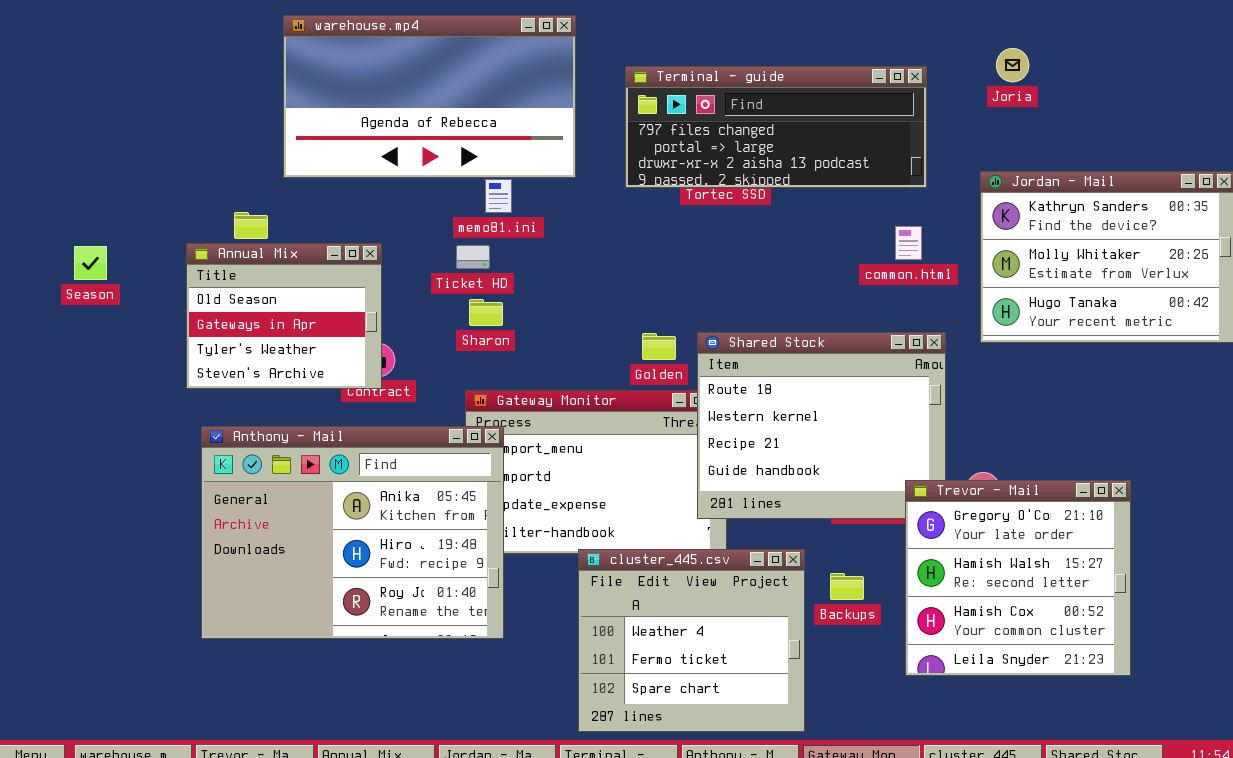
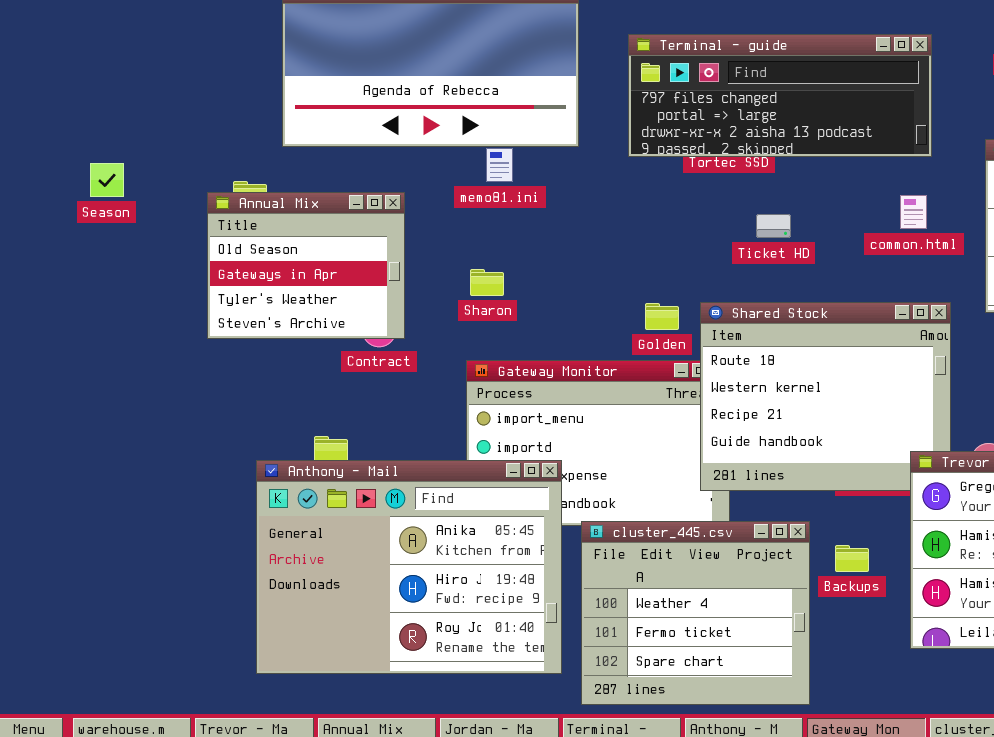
Annual Mix: [186,243,382,389] -> [207,192,405,339], moved
Ticket HD: [456,245,490,269] -> [756,214,791,238], moved
Season: [74,246,107,280] -> [90,163,124,197], moved
Anthony - Mail: [201,426,504,639] -> [256,460,562,674], moved

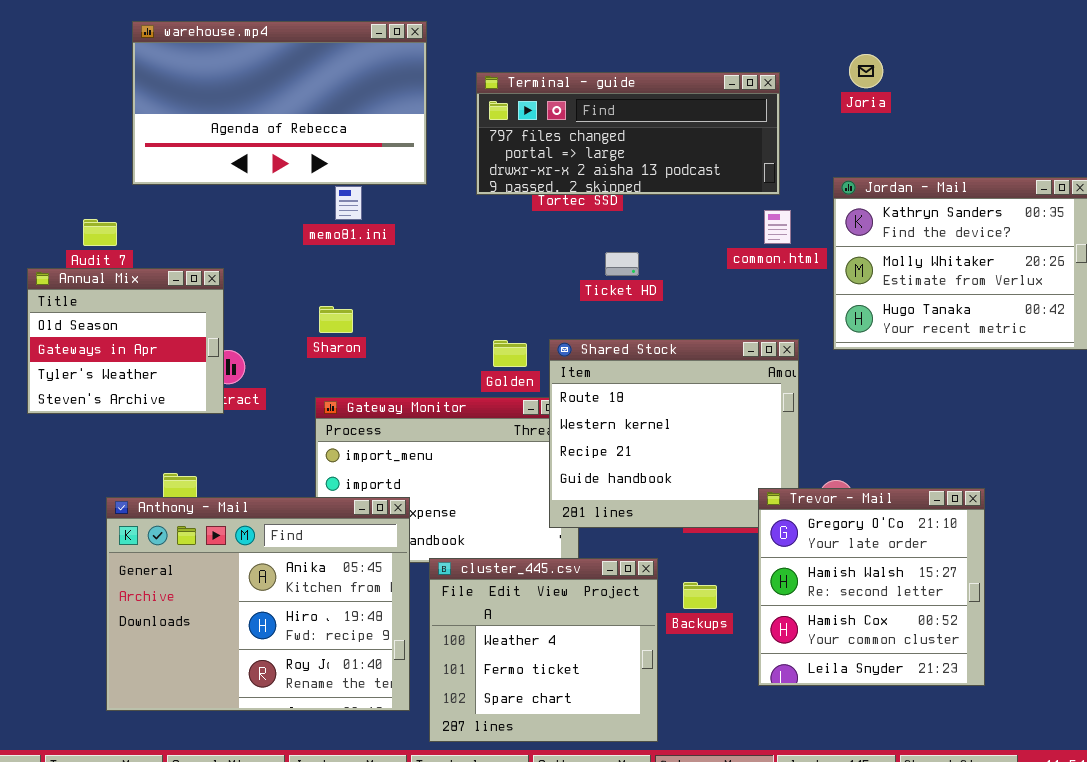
Annual Mix: [207,192,405,339] -> [27,268,224,414], moved
common.html: [900,195,927,229] -> [764,210,791,244], moved

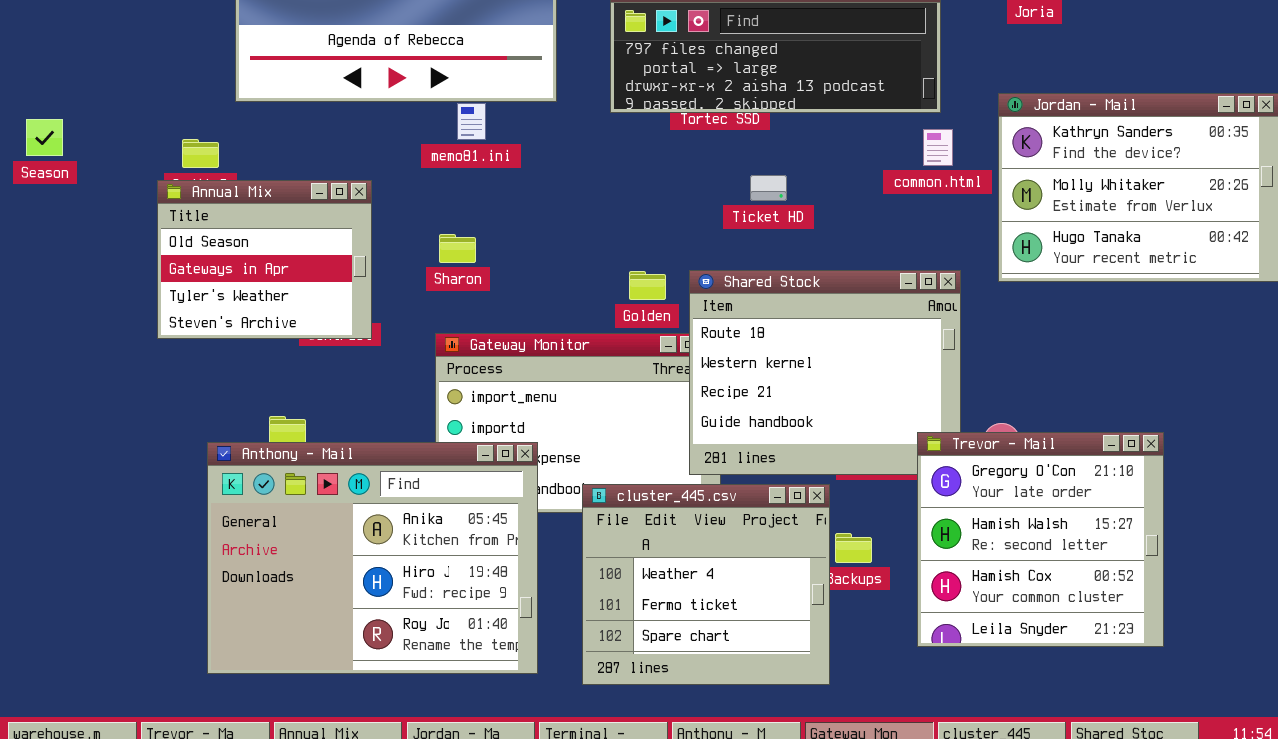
Annual Mix: [27,268,224,414] -> [157,180,372,339], moved
cluster_445.csv: [429,558,658,742] -> [582,484,830,685], moved

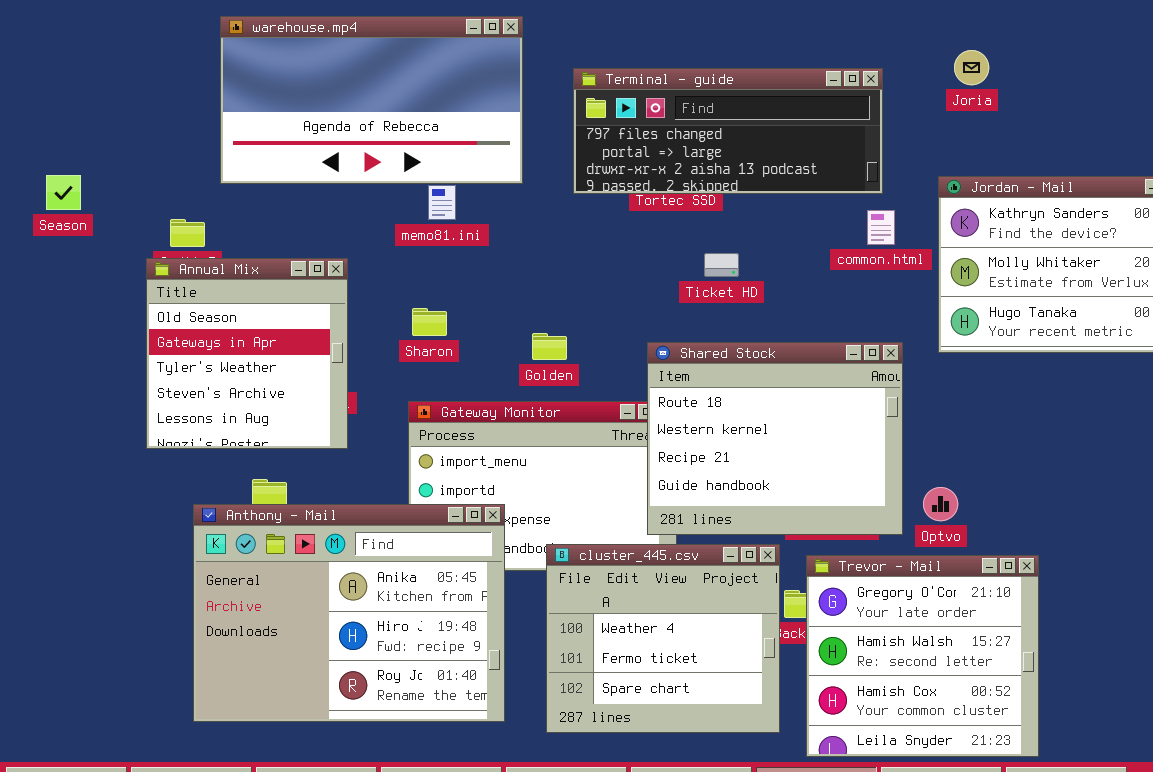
Season: [26,119,63,156] -> [46,175,81,210], moved
Annual Mix: [157,180,372,339] -> [146,258,348,449], resized
Golden: [629,271,666,300] -> [532,333,567,360], moved
Trevor - Mail: [917,432,1164,647] -> [806,555,1039,757], moved

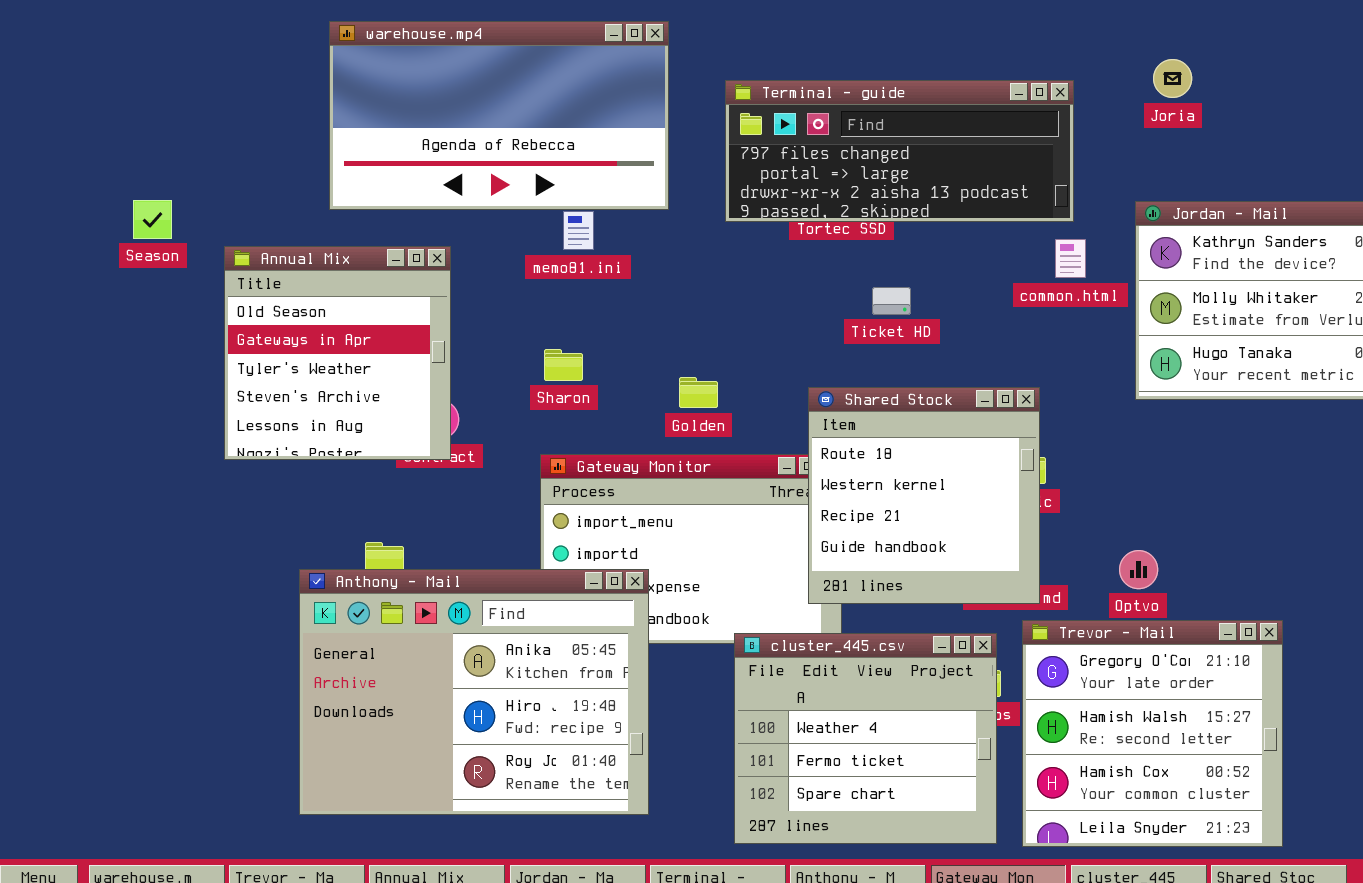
Annual Mix: [146,258,348,449] -> [224,246,451,460], moved
Shared Stock: [647,342,903,535] -> [808,387,1040,604], resized
cluster_445.csv: [546,544,780,733] -> [734,633,997,844], moved
Trevor - Mail: [806,555,1039,757] -> [1022,620,1283,847], moved

